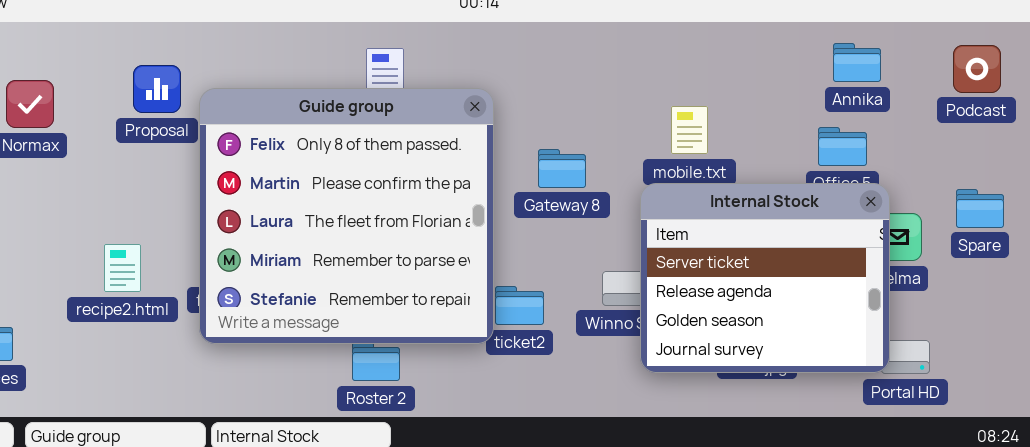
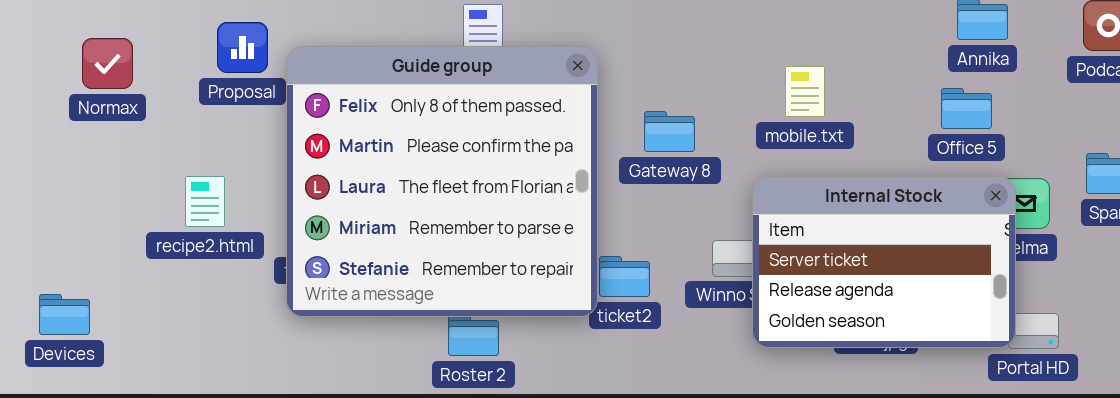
Internal Stock: [640,183,890,373] -> [752,176,1016,348], resized
recipe2.html: [104,244,141,292] -> [185,176,225,227], moved

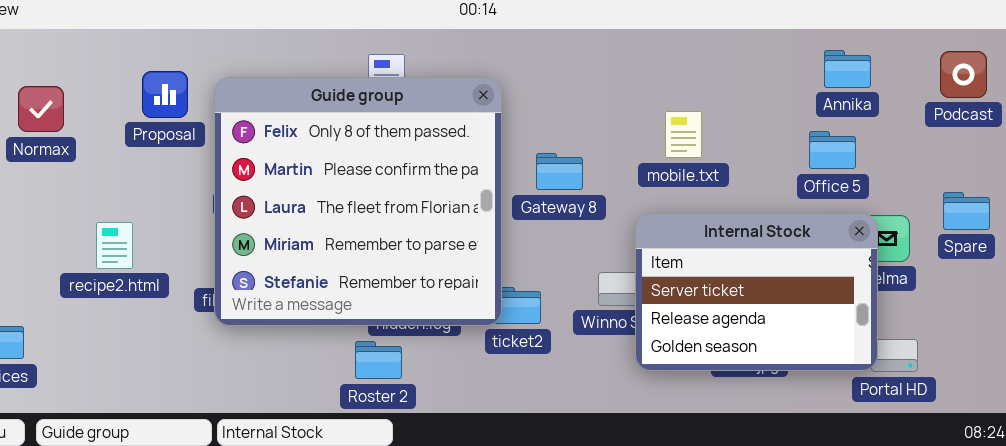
Guide group: [286,46,598,317] -> [214,77,502,326], moved
recipe2.html: [185,176,225,227] -> [96,222,133,269], moved

